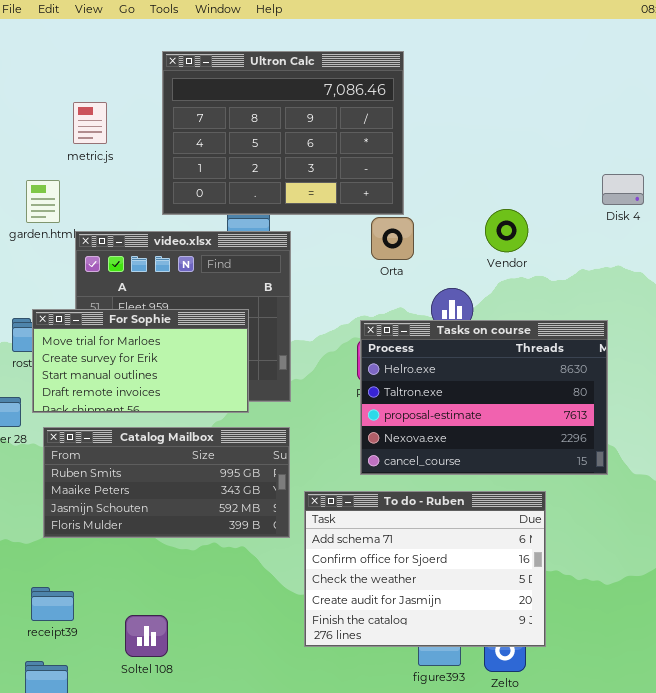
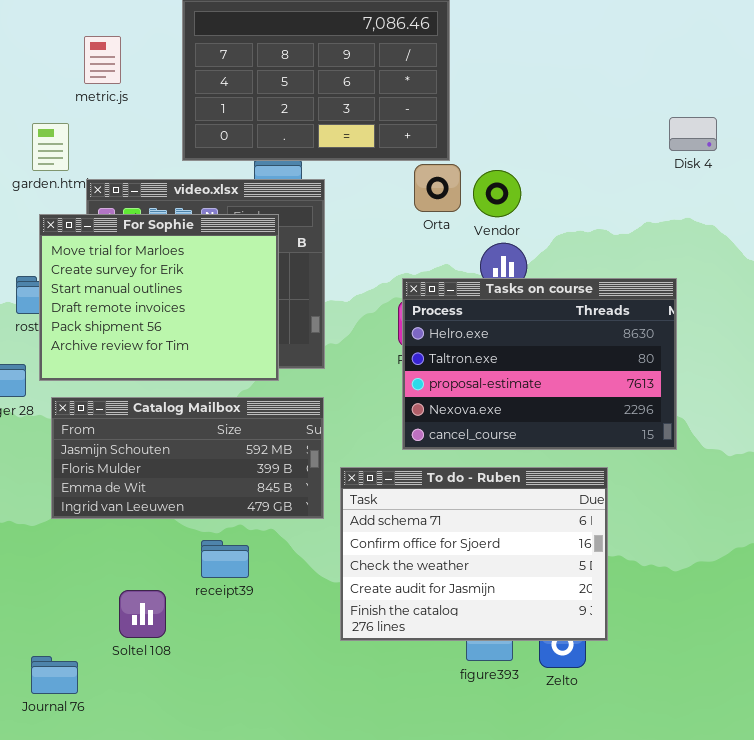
Vendor: [485,209,528,252] -> [473,170,521,217], moved
For Sophie: [32,309,249,413] -> [39,214,279,381], resized
Catalog Mailbox: [43,427,290,538] -> [51,397,324,519], scrolled down 2 rows
receipt39: [31,587,74,621] -> [201,540,249,578], moved
Soltel 108: [125,615,168,657] -> [119,590,166,638], moved

